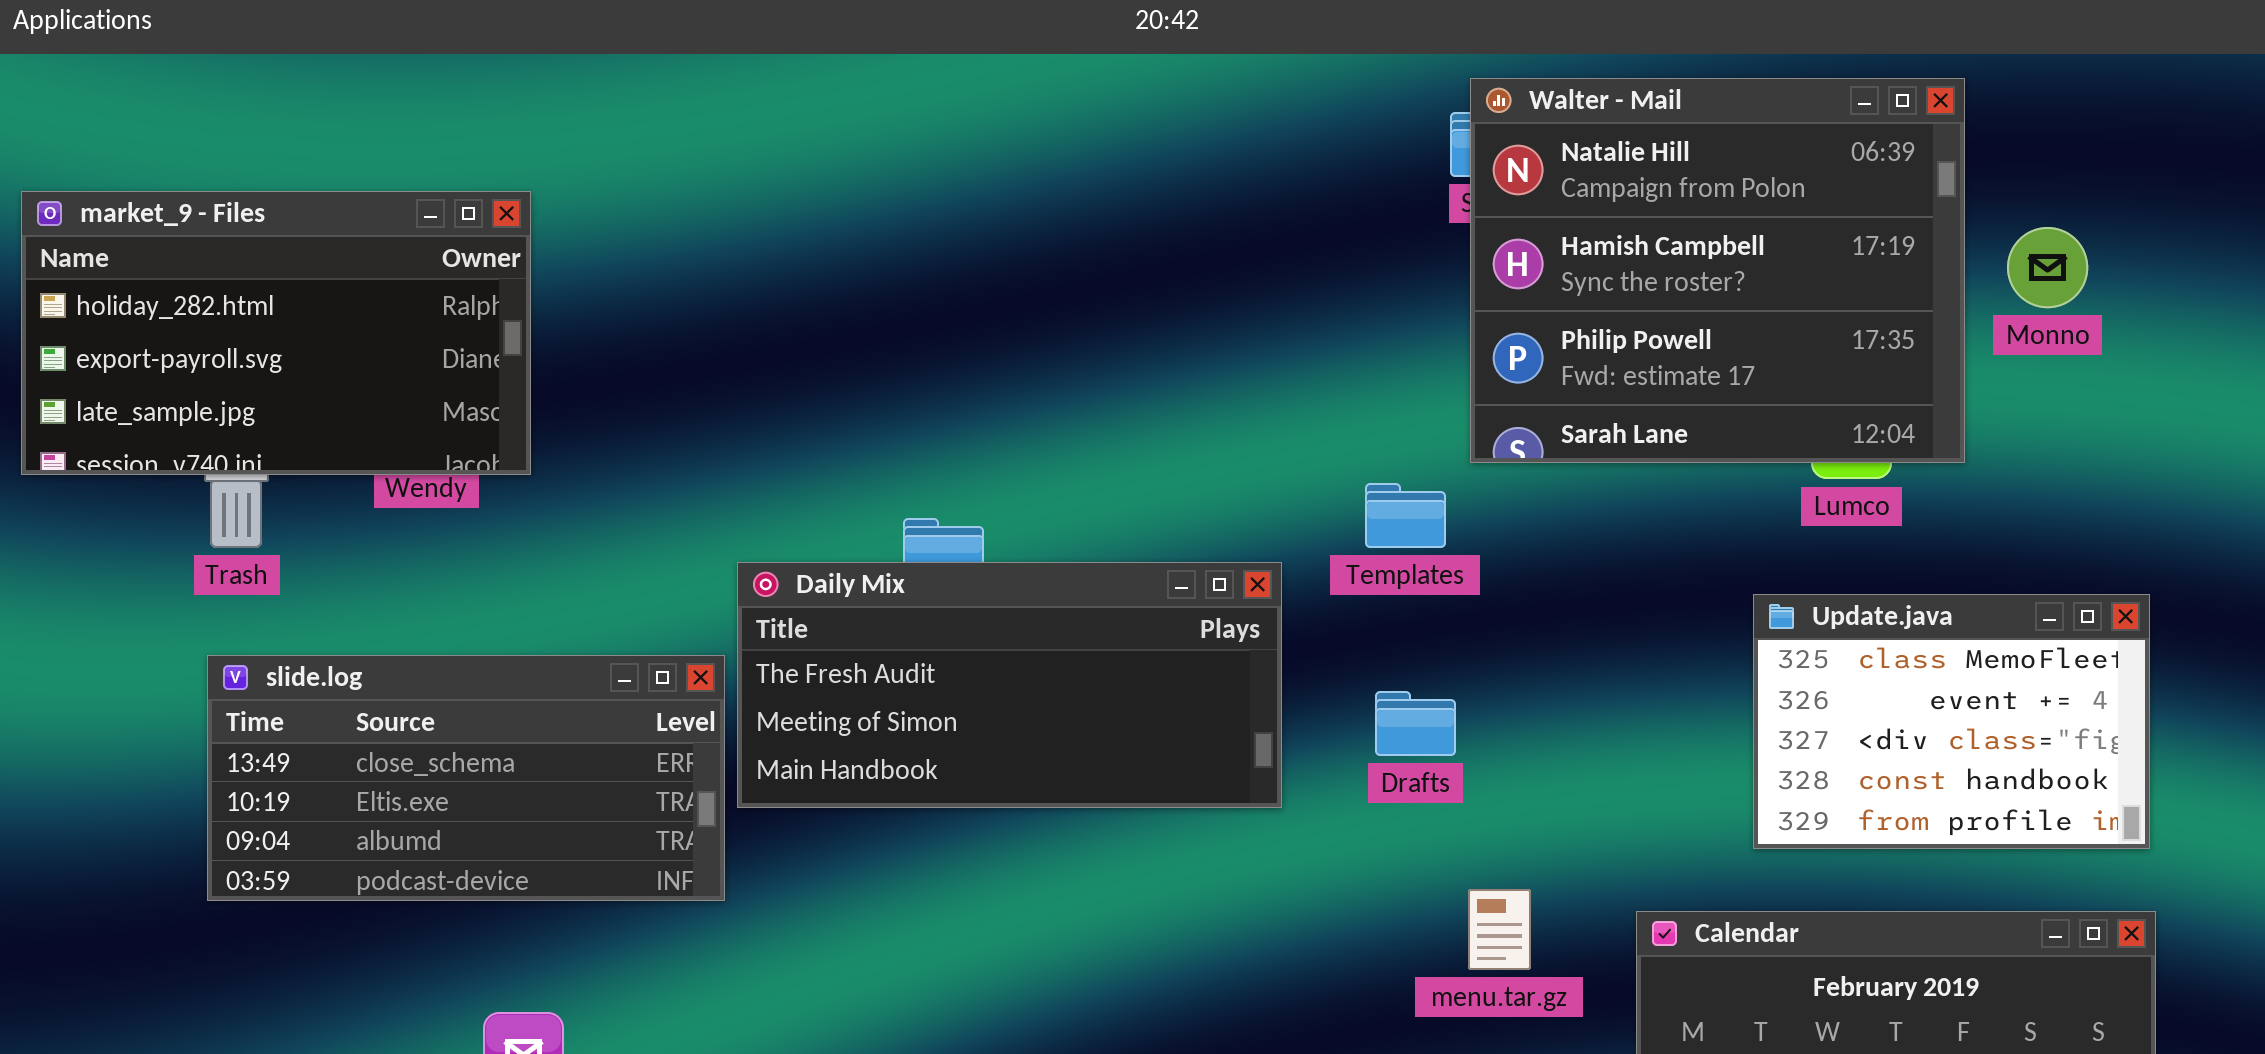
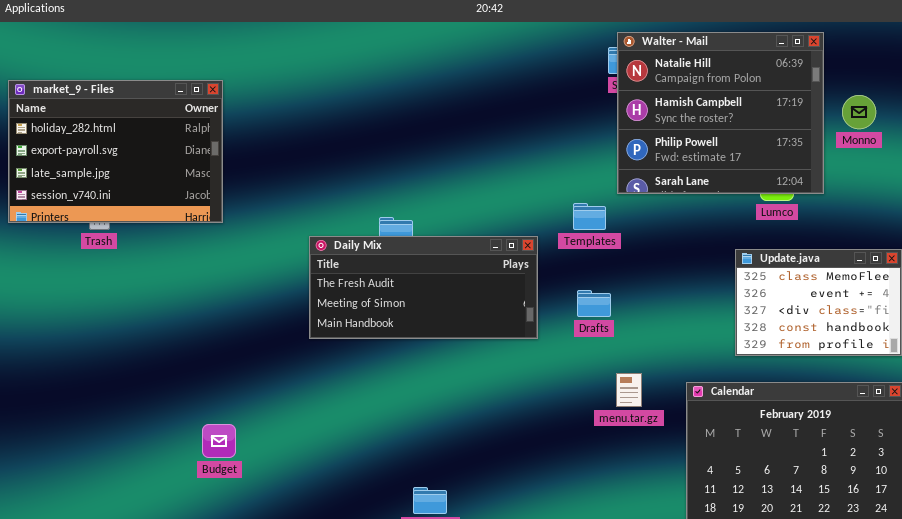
market_9 - Files: [21,191,531,475] -> [8,80,223,223], resized
slide.log: [207,655,725,901] -> none, closed

